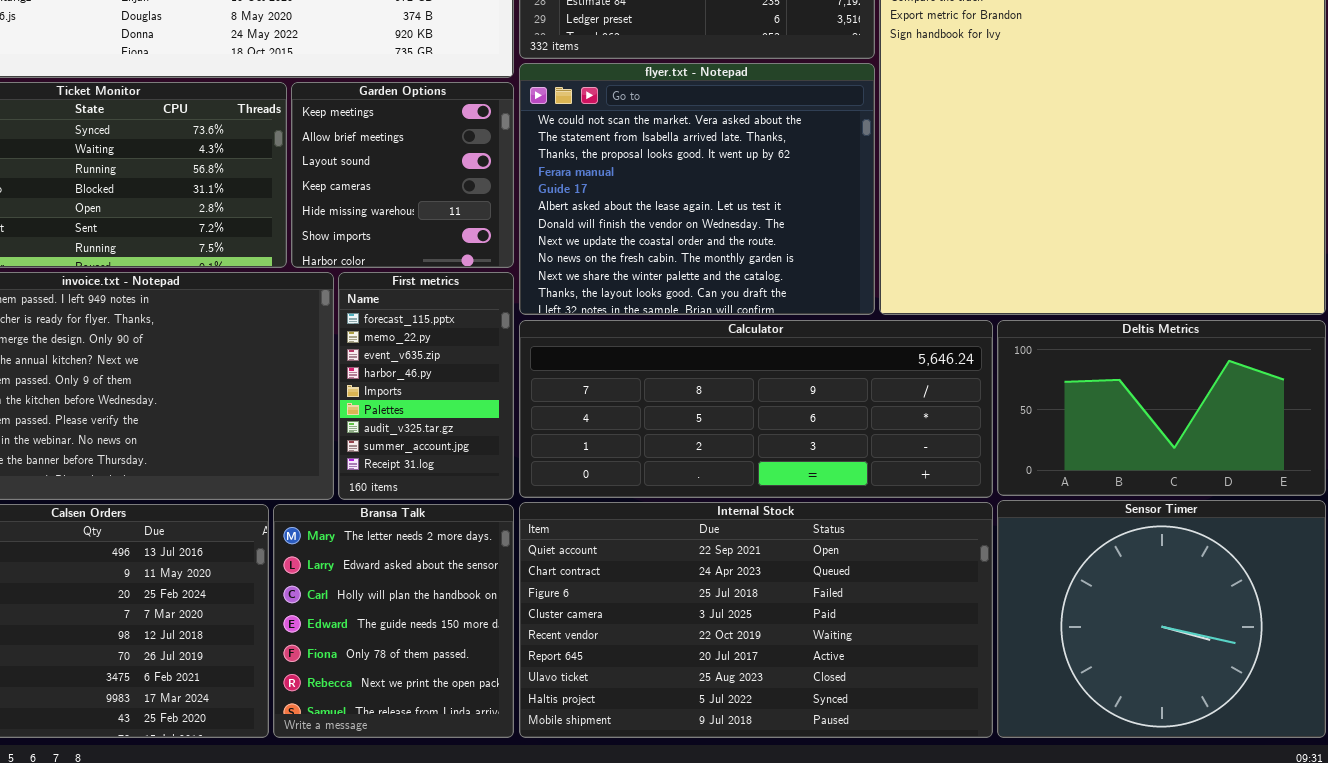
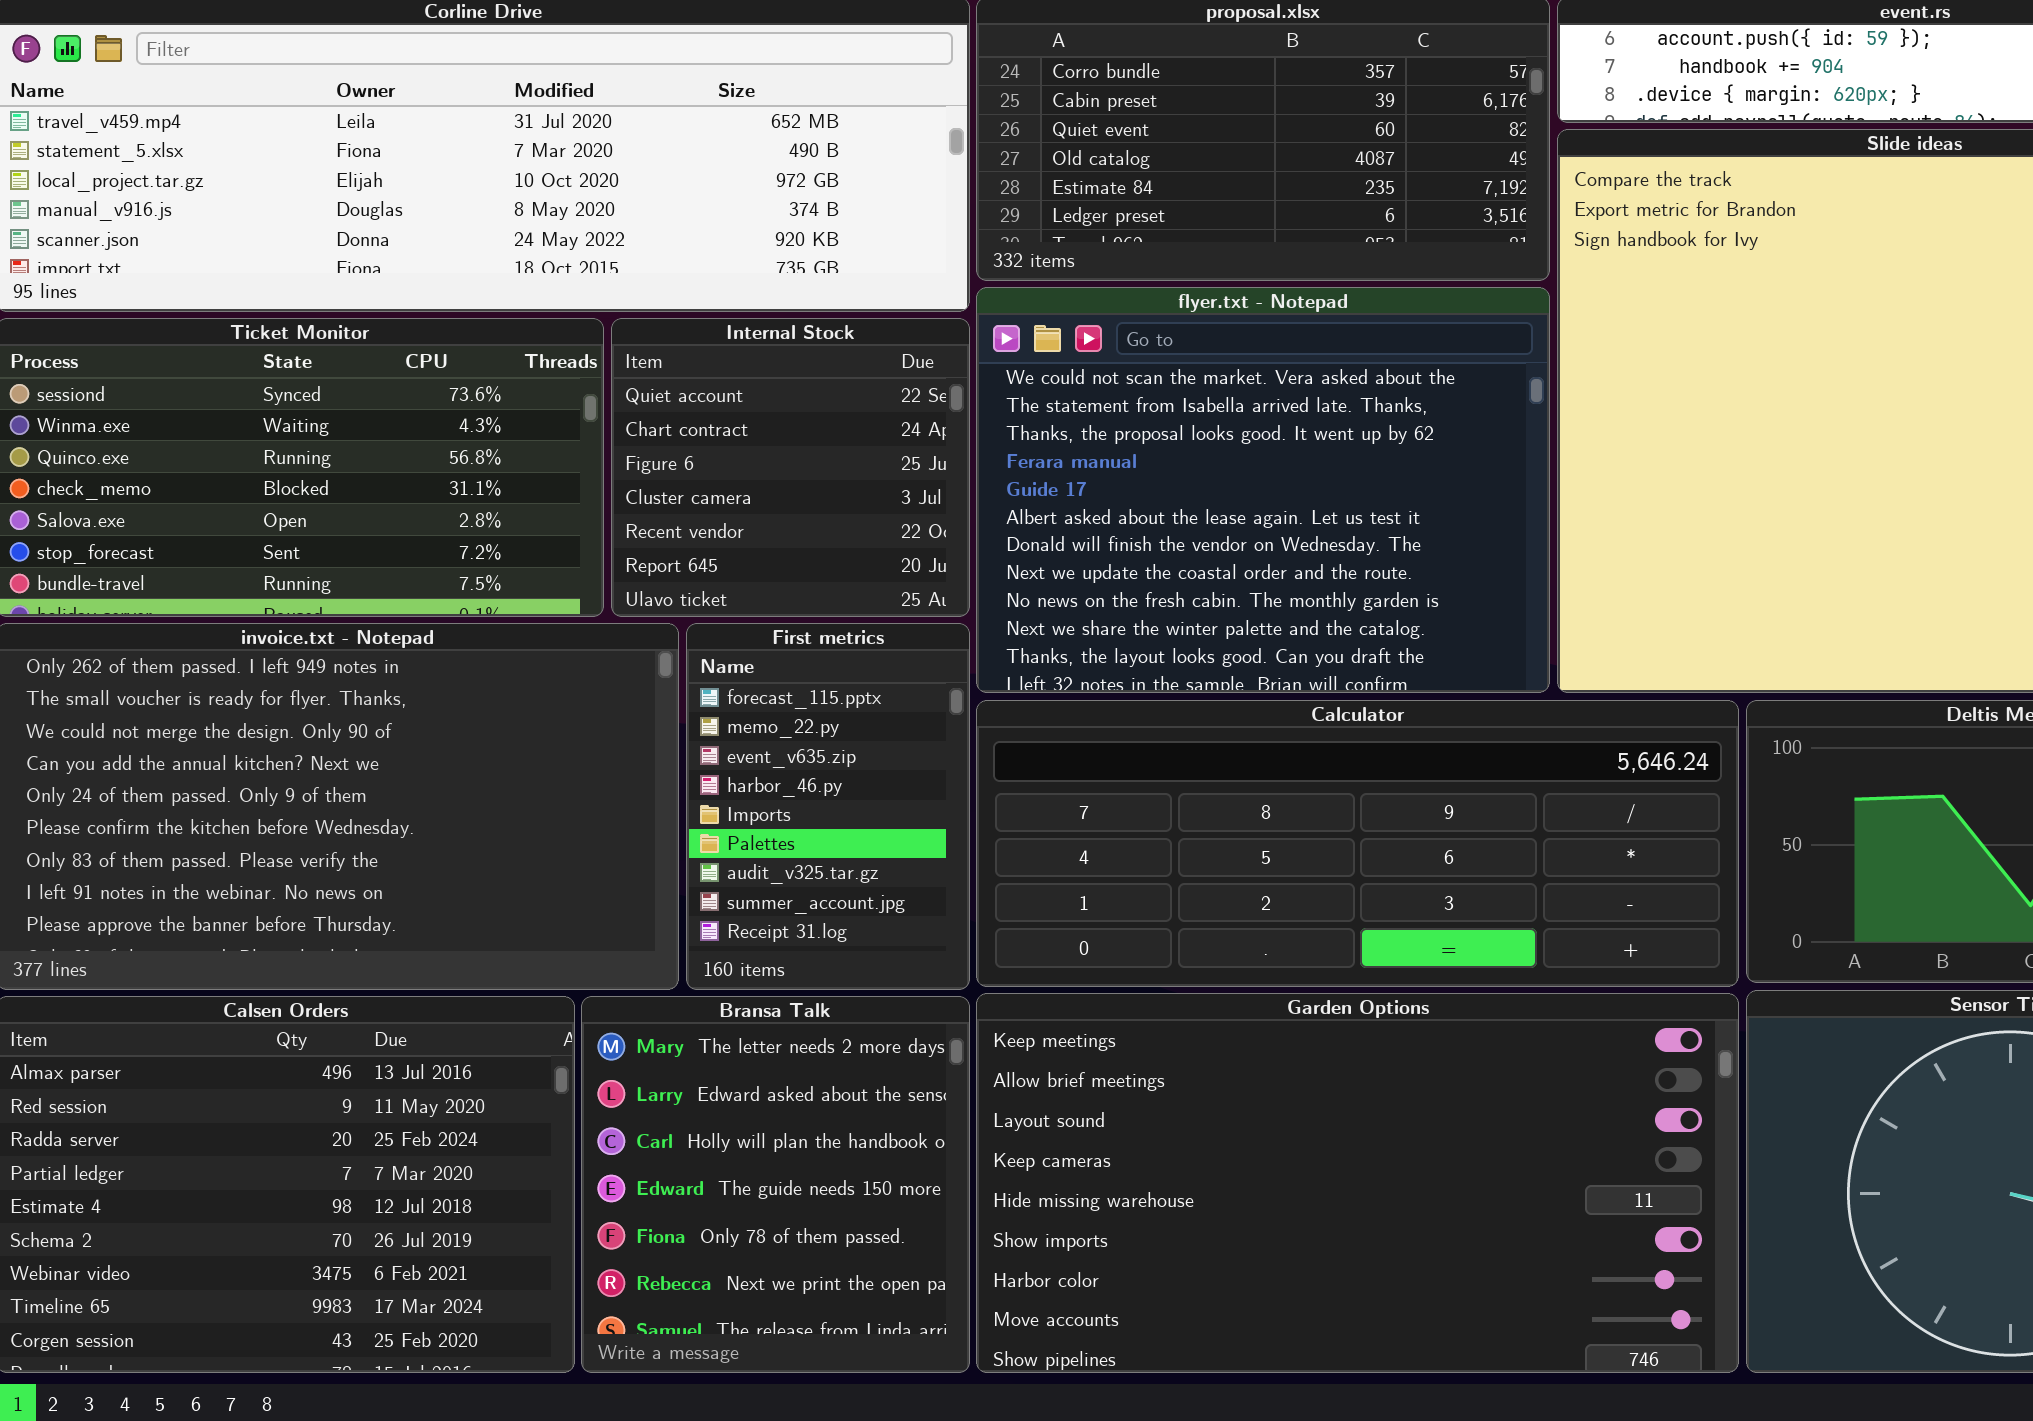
Garden Options: [291,82,514,268] -> [976,993,1739,1373], moved, resized
Internal Stock: [519,502,993,738] -> [611,318,970,617], moved, resized

